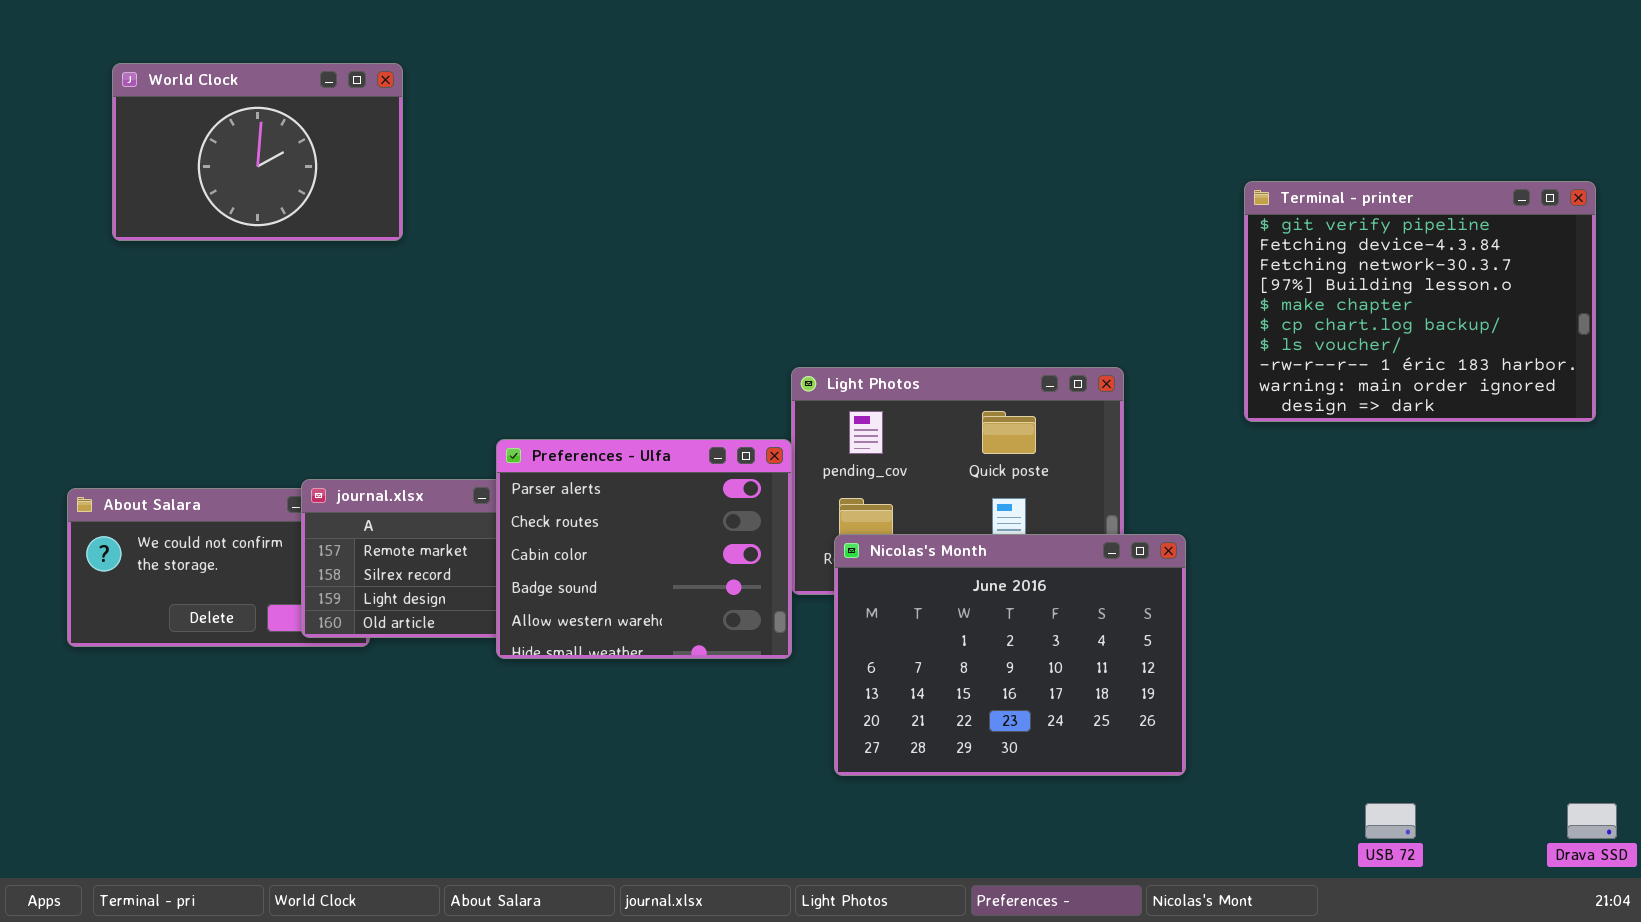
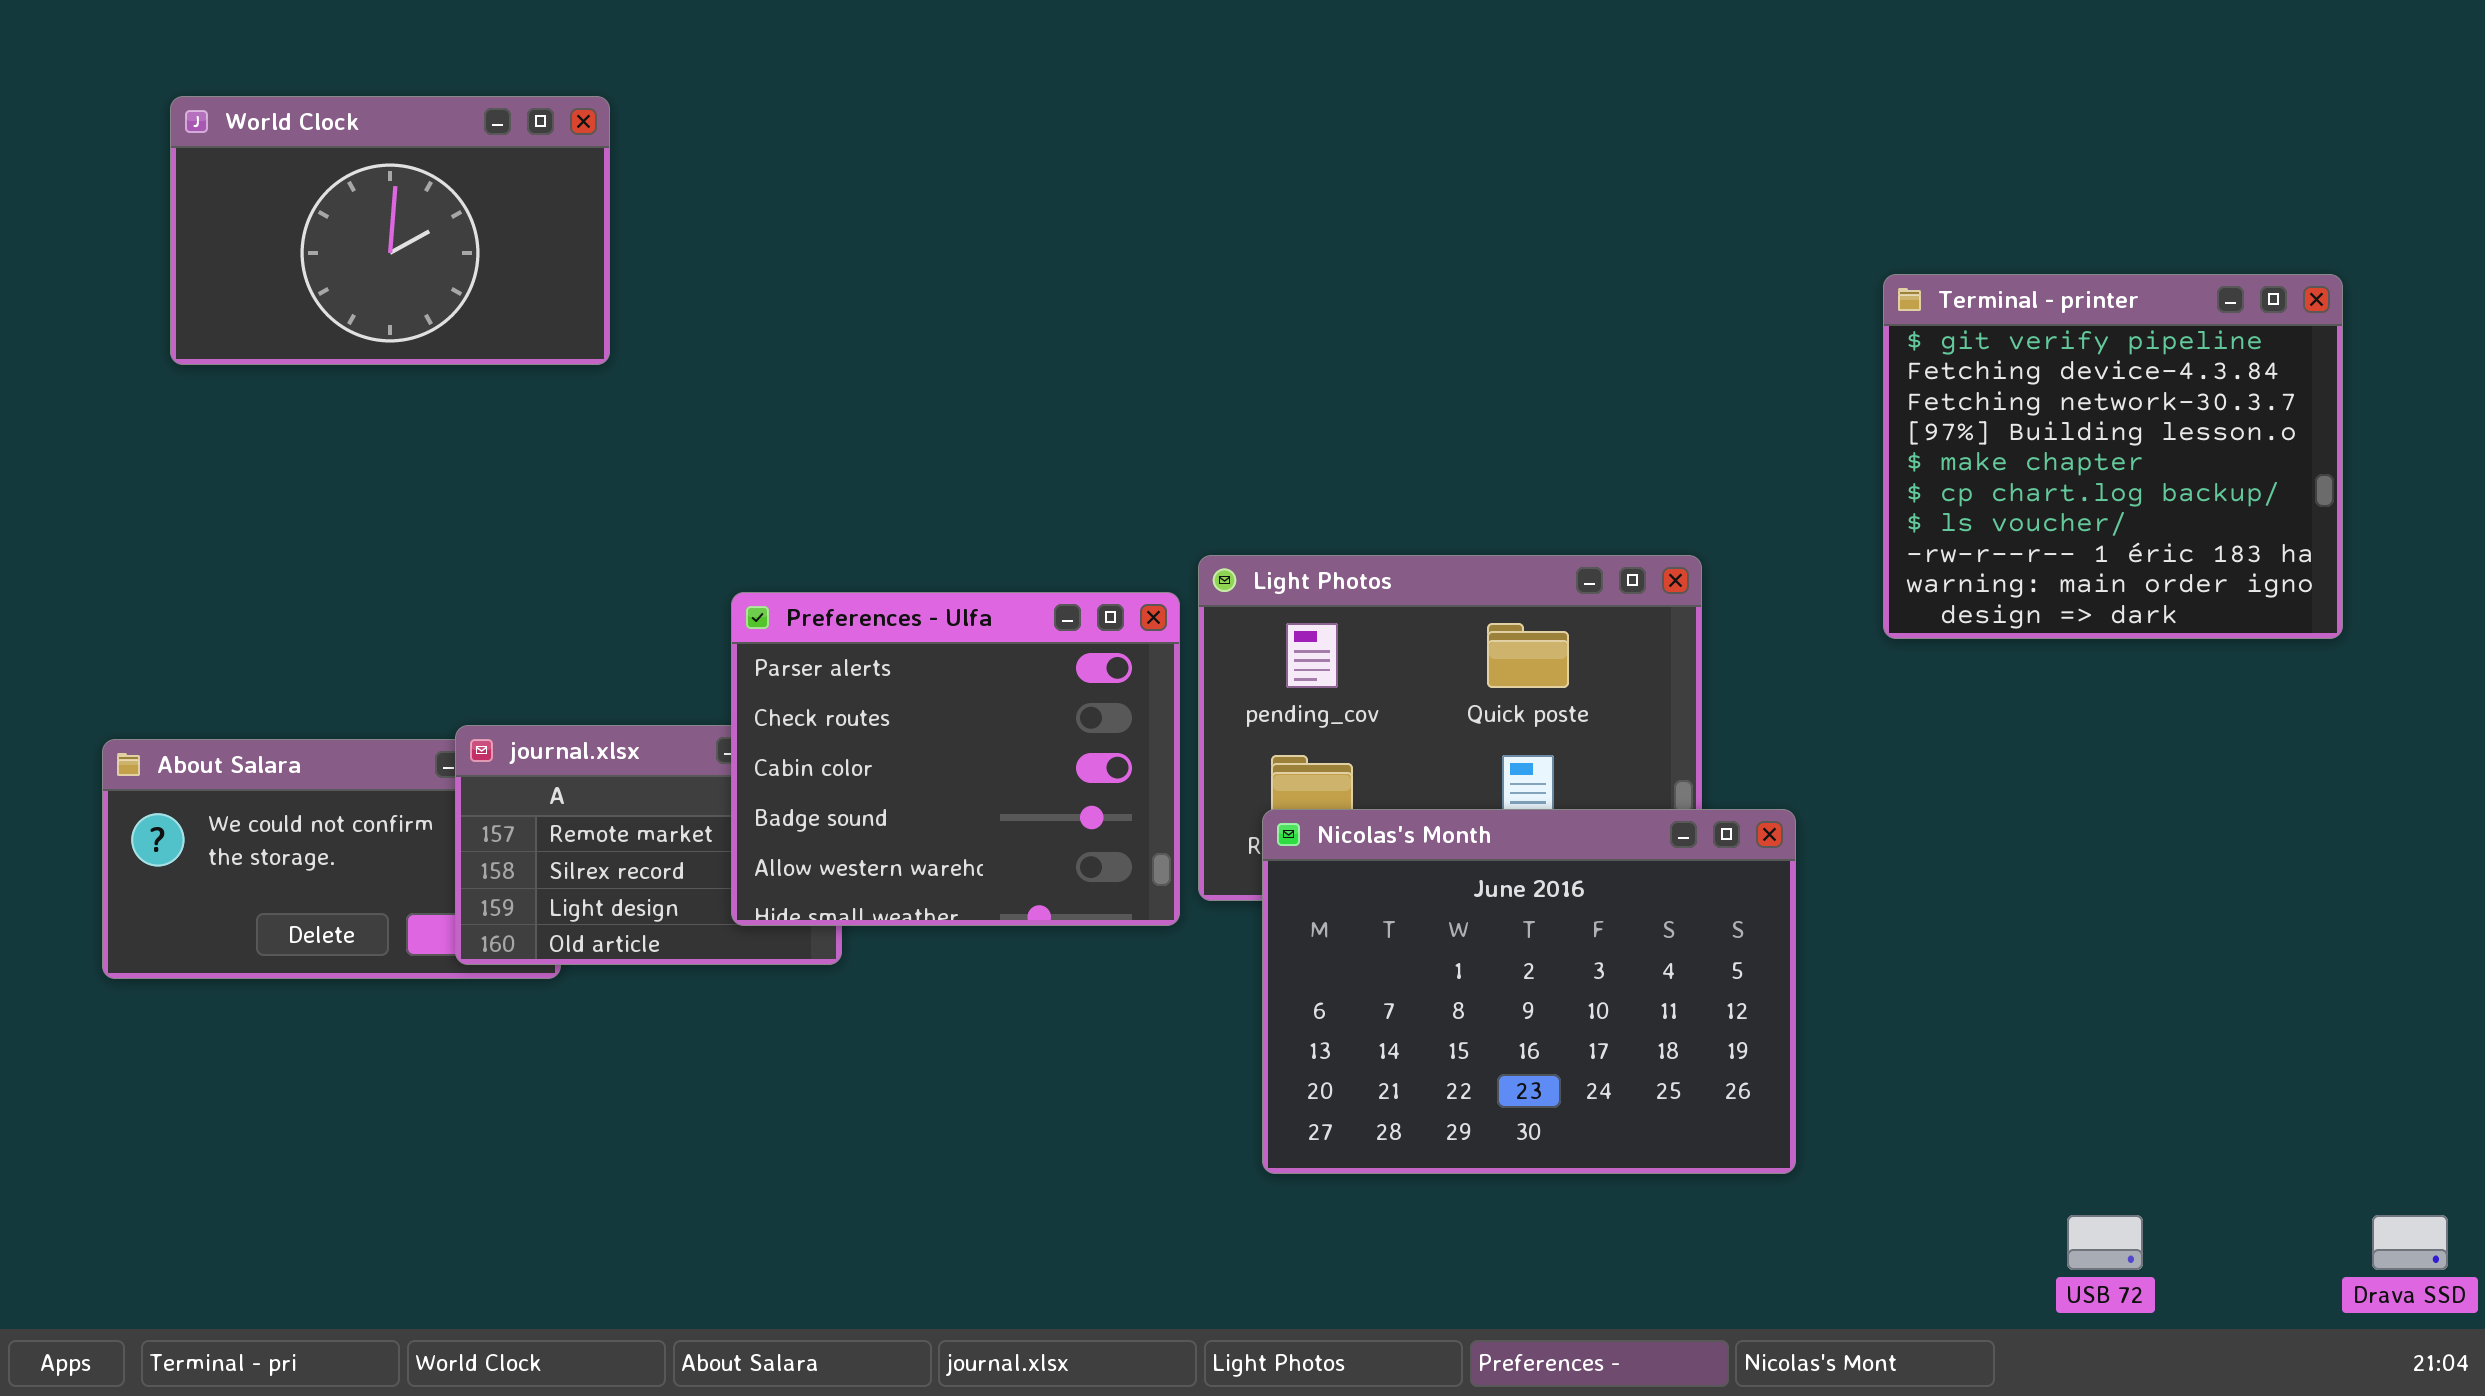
Terminal - printer: [1244,181,1596,422] -> [1883,274,2343,639], resized
Preferences - Ulfa: [496,439,792,659] -> [731,592,1180,926], moved

